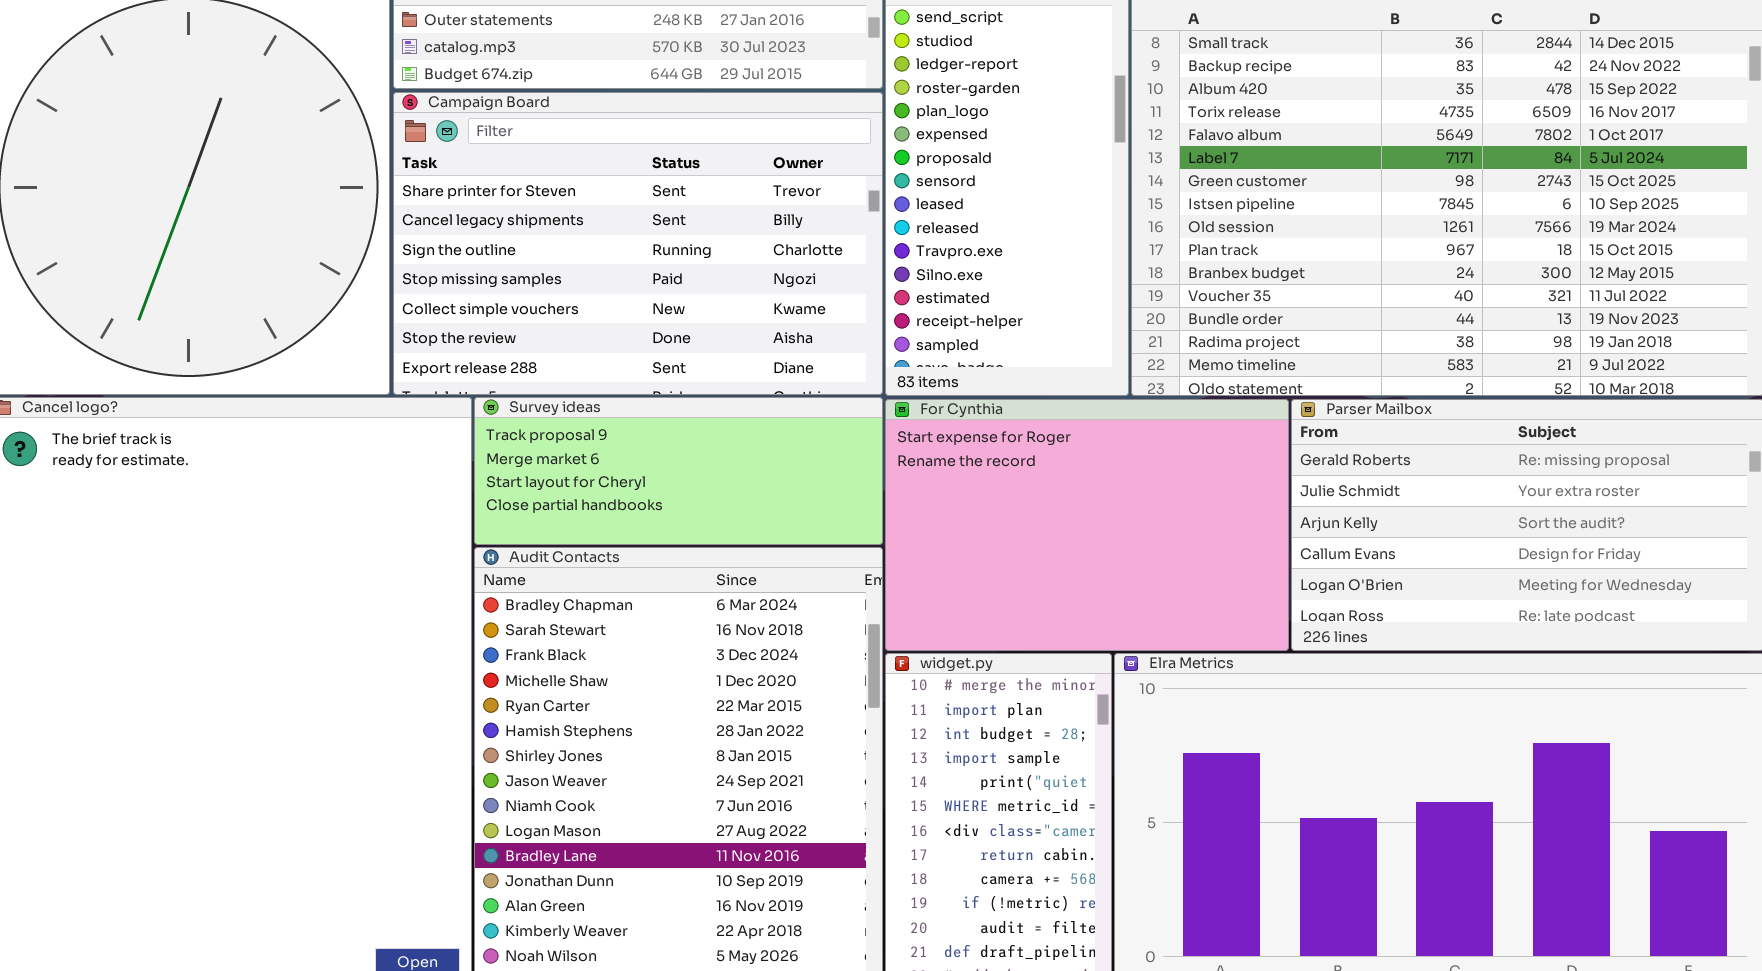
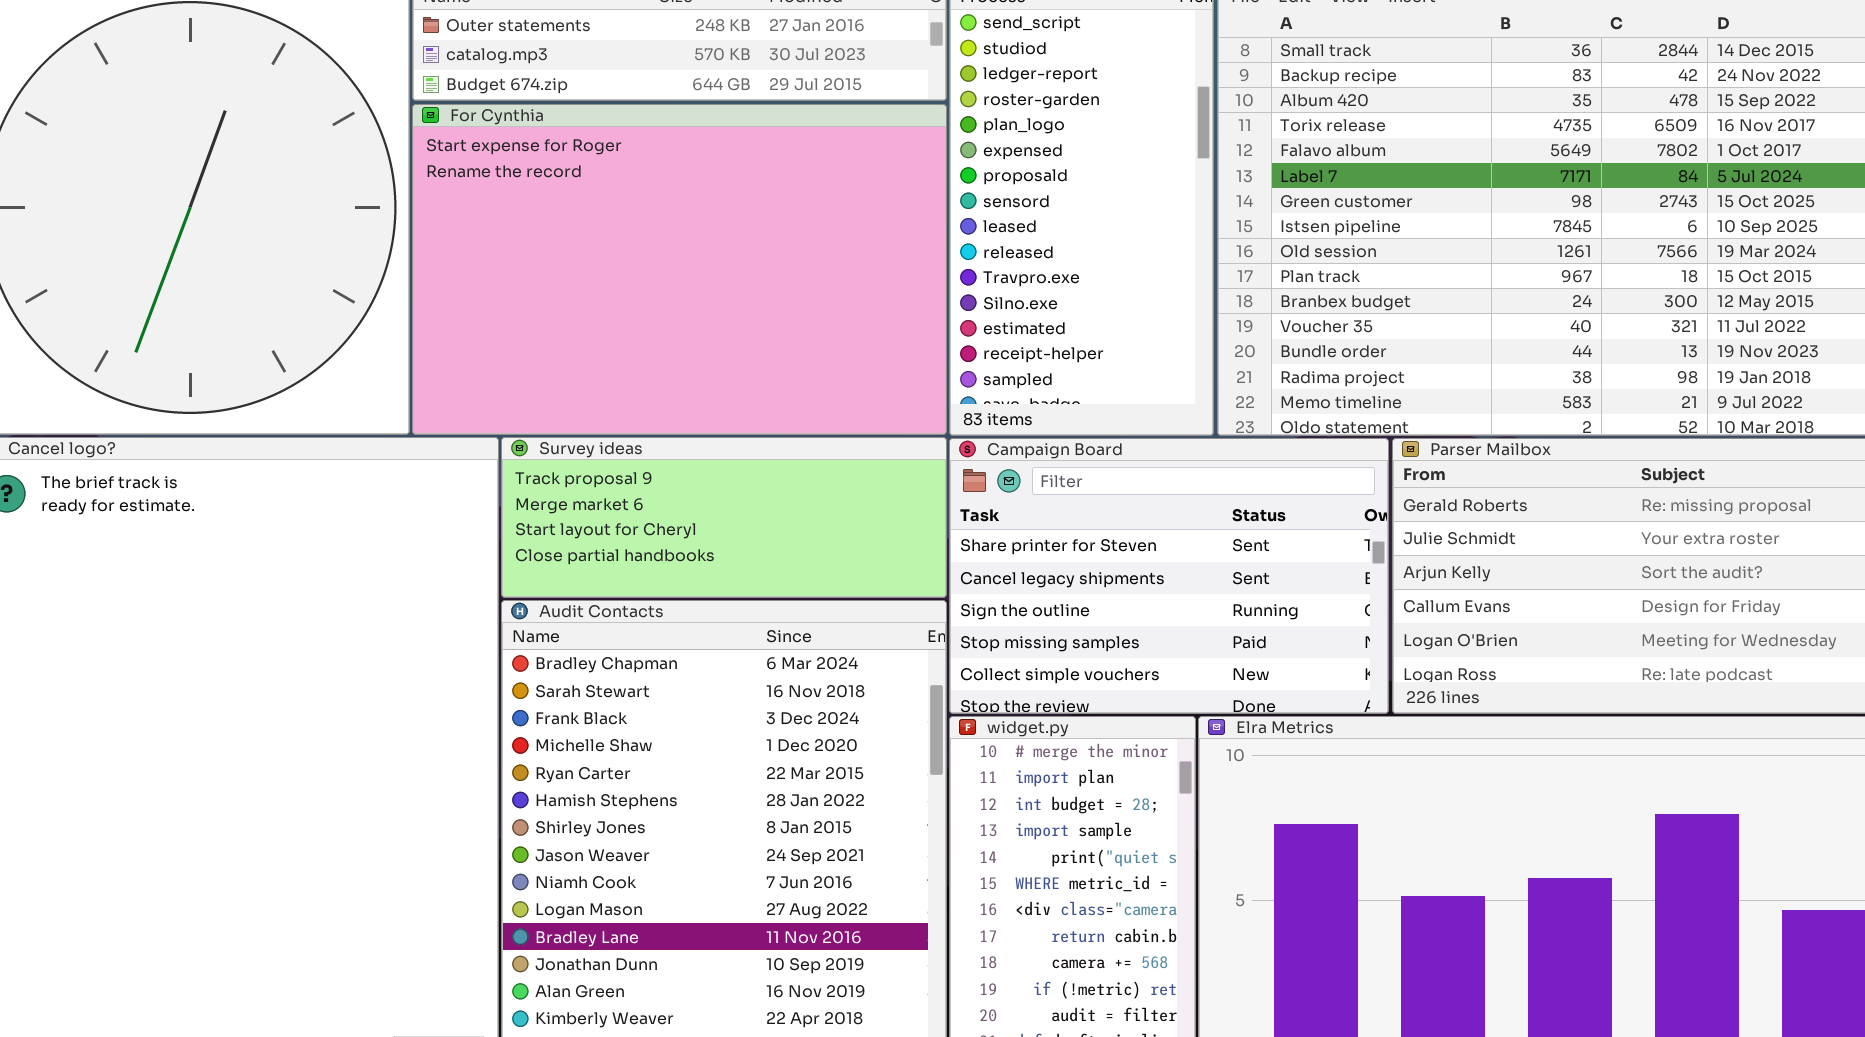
Campaign Board: [393,92,883,395] -> [949,438,1389,714], moved, resized
For Cynthia: [885,399,1289,651] -> [412,104,947,435], moved, resized

